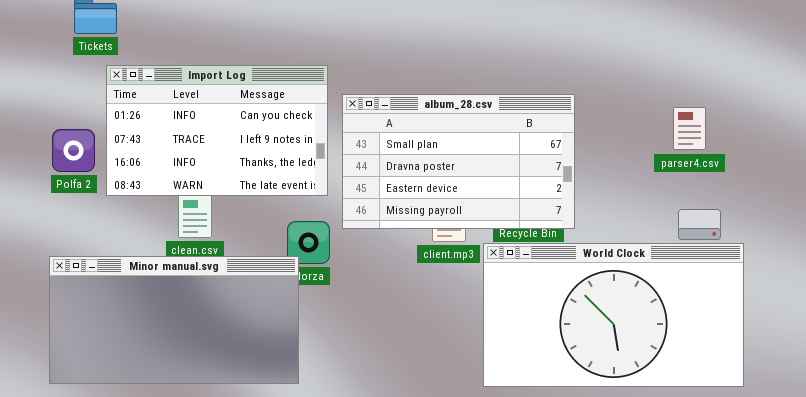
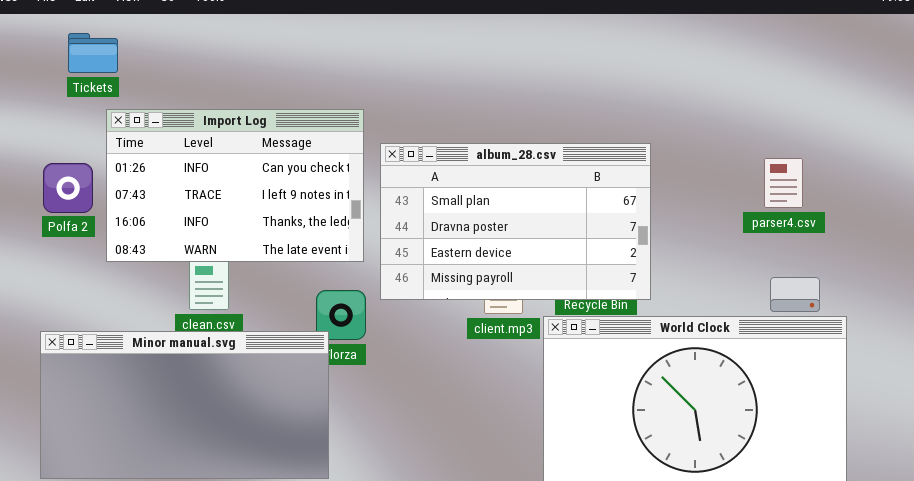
Polfa 2: [52,129,95,172] -> [43,163,93,213], moved

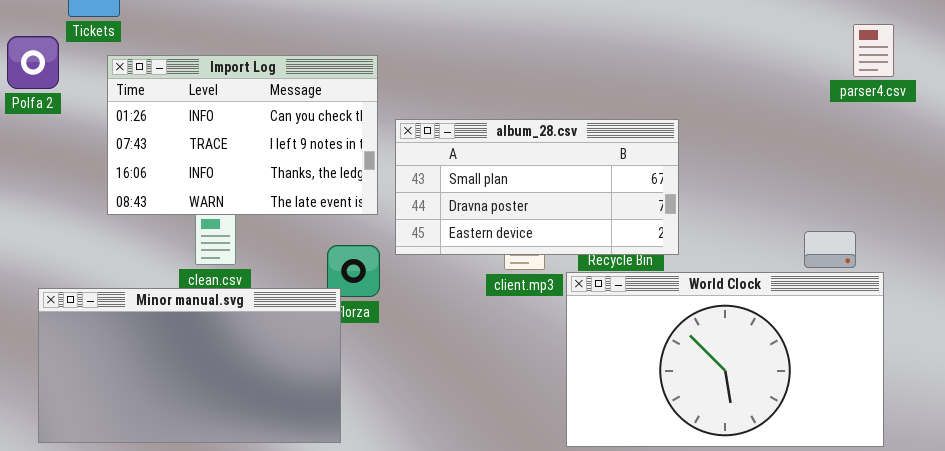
album_28.csv: [380,143,651,300] -> [395,119,679,255], resized
parser4.csv: [764,158,803,208] -> [853,24,894,77], moved
Polfa 2: [43,163,93,213] -> [7,36,59,89], moved

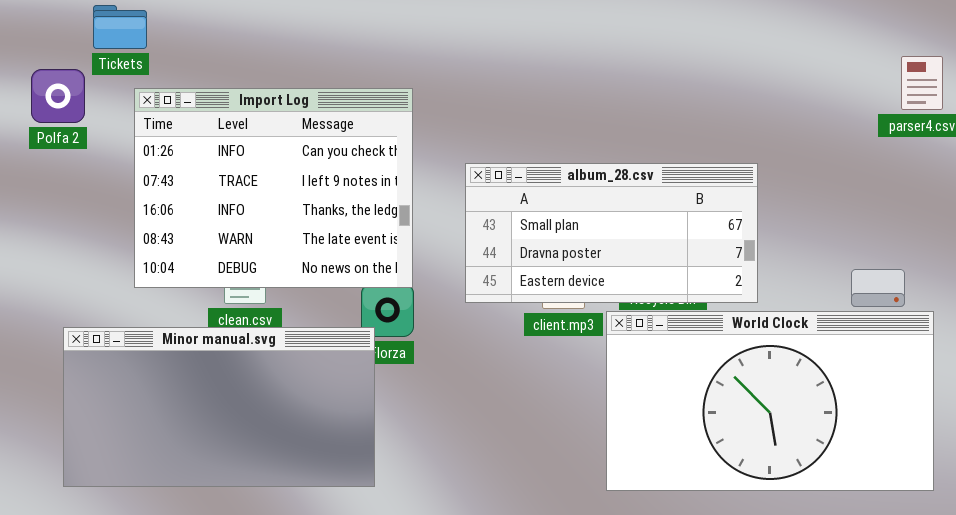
Import Log: [107,55,378,215] -> [134,88,413,288], resized
album_28.csv: [395,119,679,255] -> [465,163,758,303], moved

